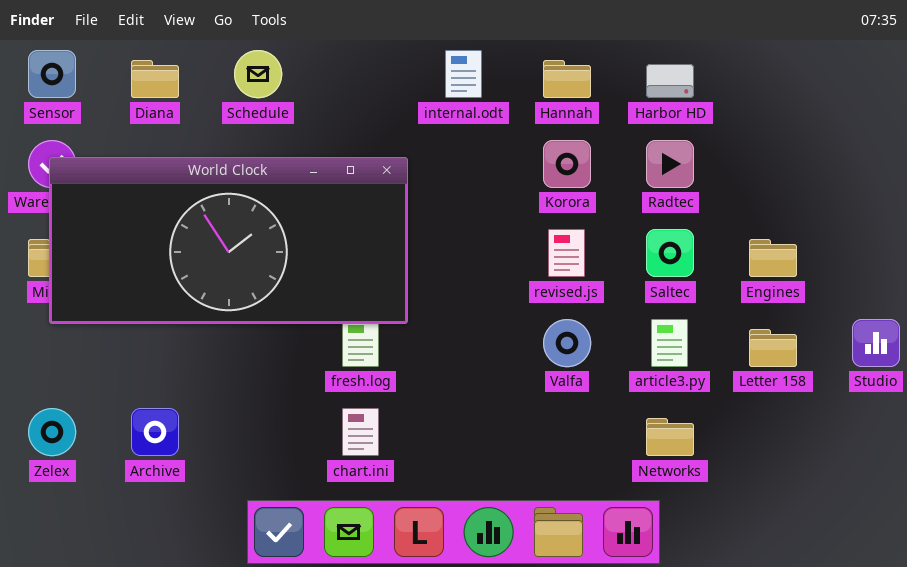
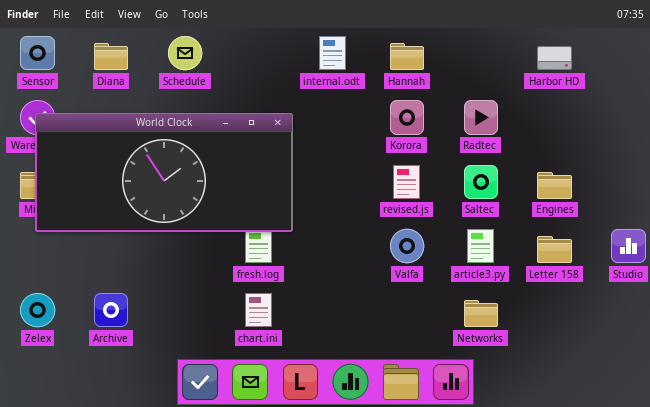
Harbor HD: [646,64,694,98] -> [537,46,572,70], moved

